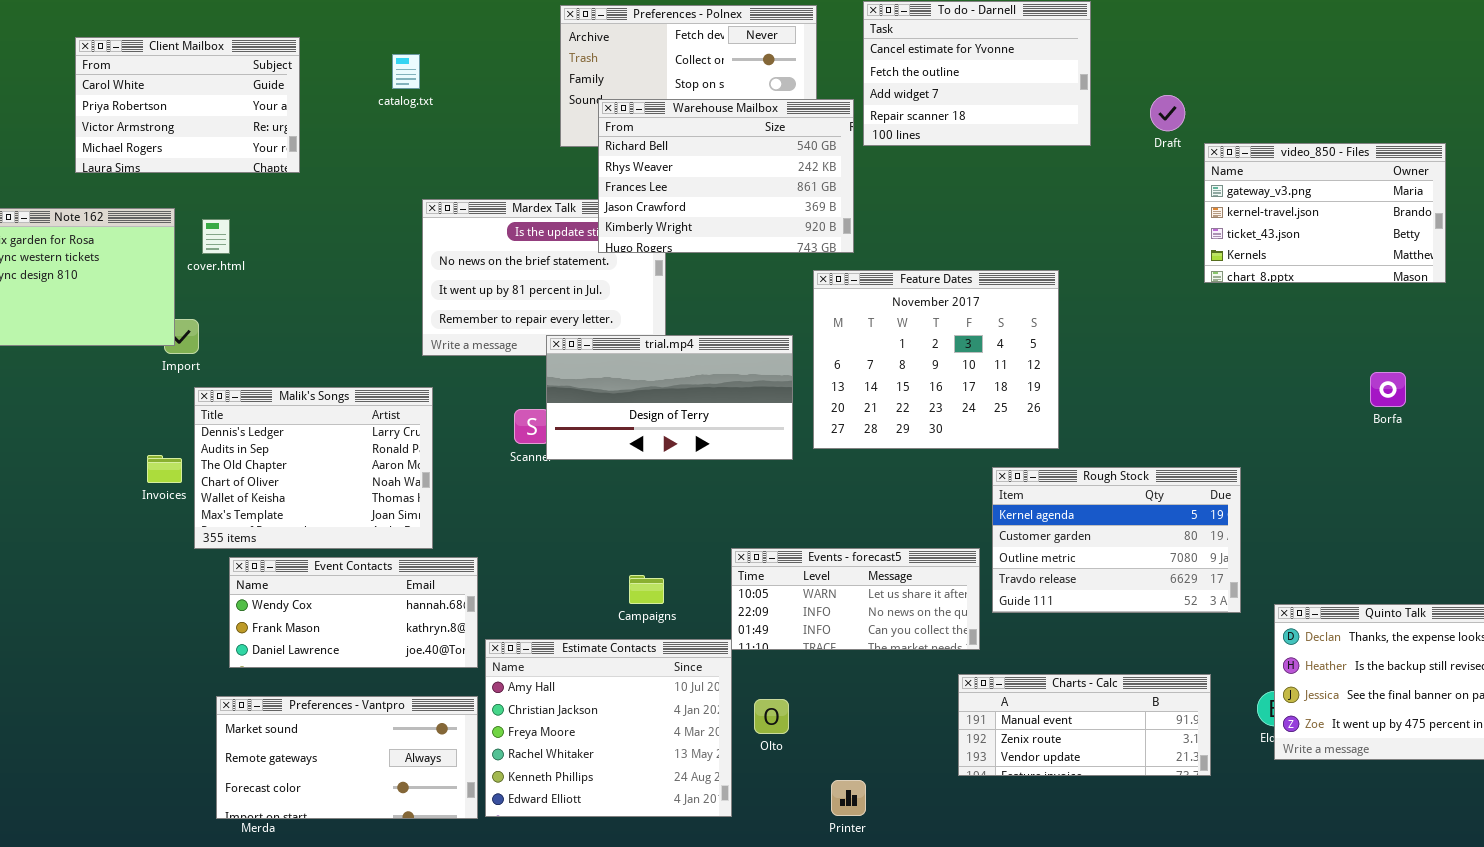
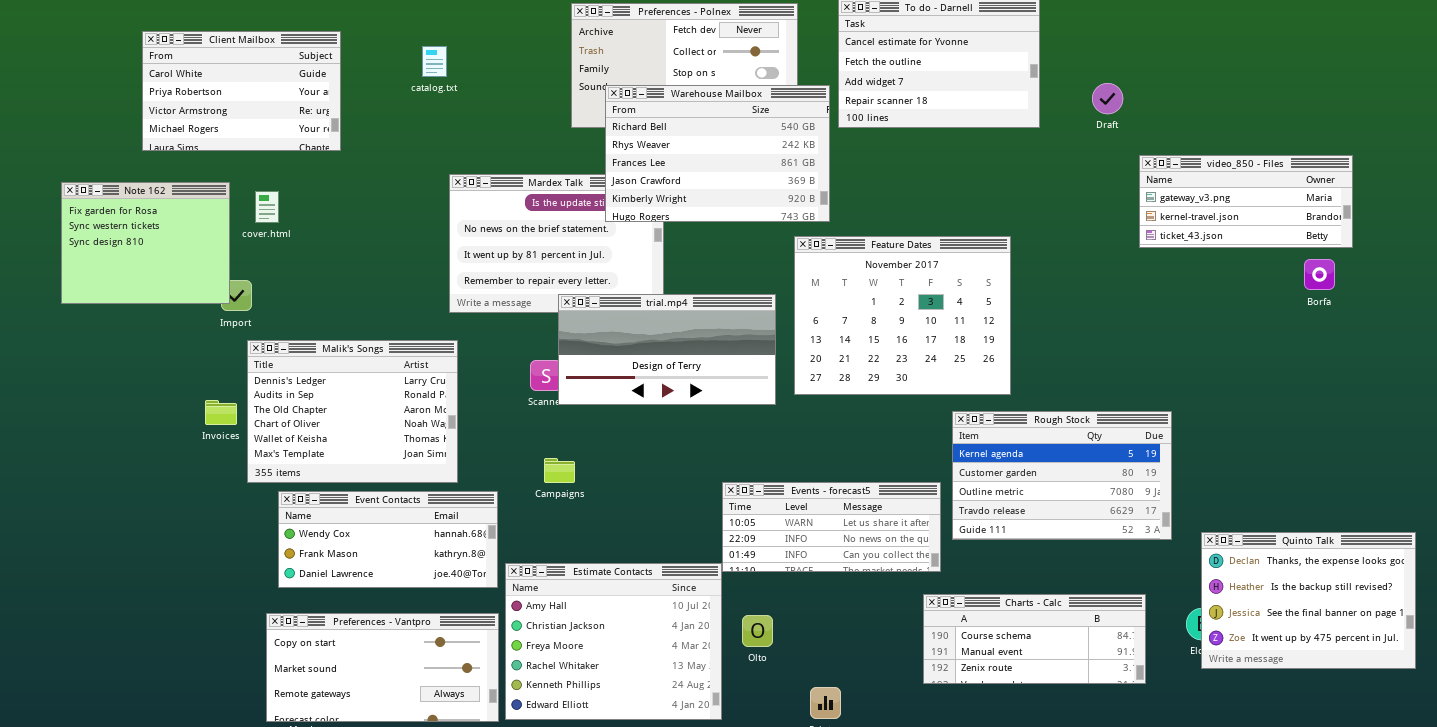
video_850 - Files: [1204,143,1446,283] -> [1139,155,1353,248], resized
Borfa: [1370,372,1406,407] -> [1304,259,1335,290], moved
Campaigns: [629,575,664,604] -> [544,458,575,483], moved
Charts - Calc: [958,674,1211,776] -> [923,594,1146,684], scrolled up 1 row
Preferences - Vantpro: [216,696,478,819] -> [266,613,499,722], scrolled up 1 row

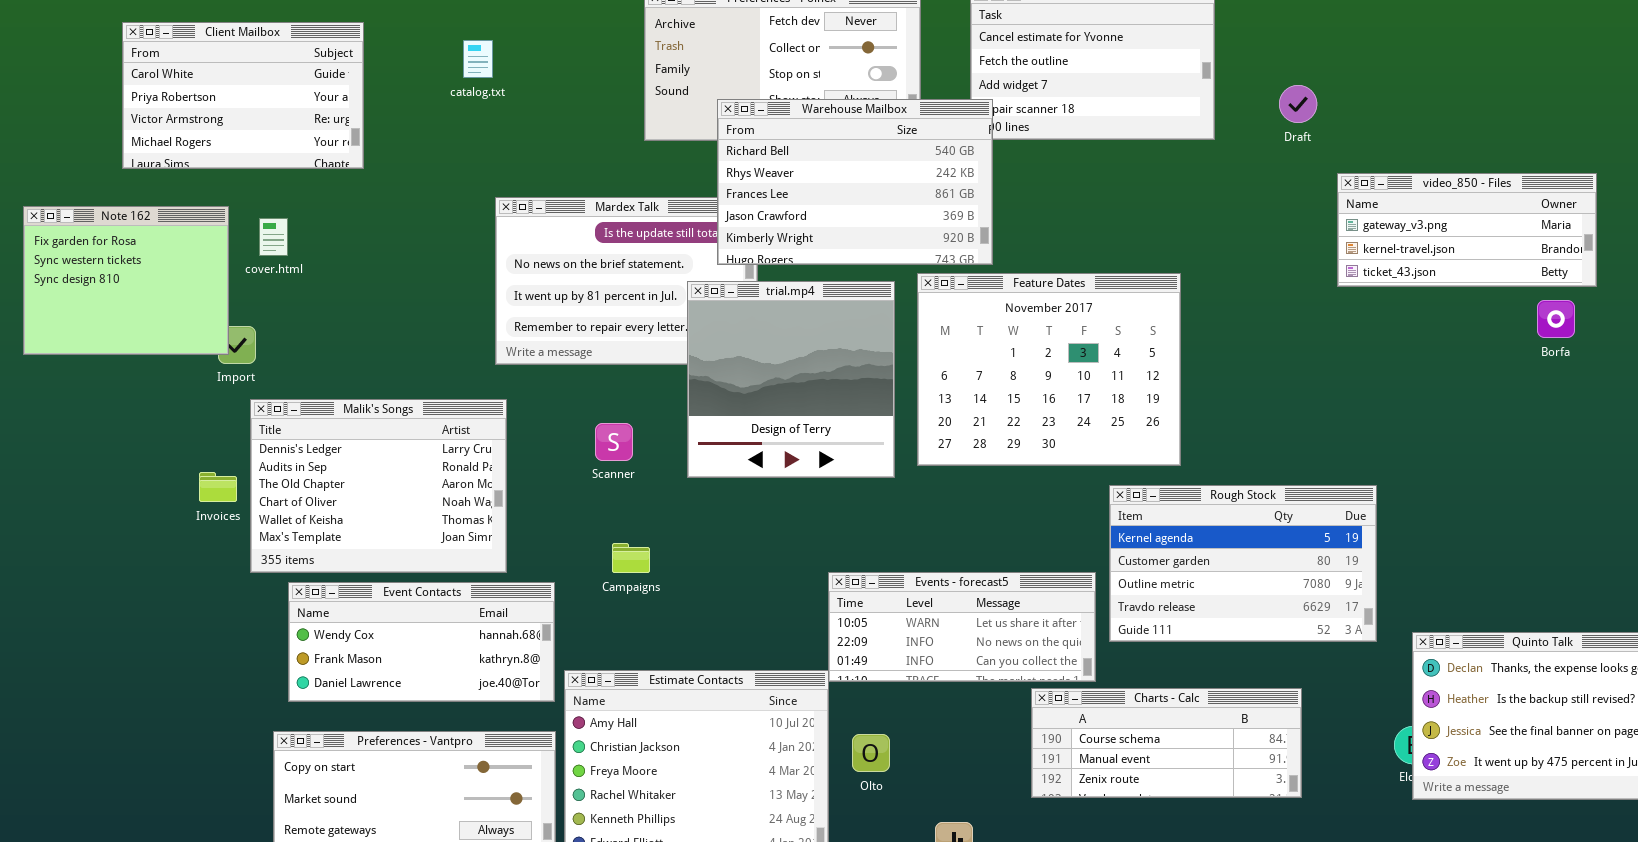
Warehouse Mailbox: [605,85,830,222] -> [717,99,993,265], moved
trial.mp4: [558,294,776,405] -> [687,281,895,478], resized
Charts - Calc: [923,594,1146,684] -> [1031,688,1302,798], moved

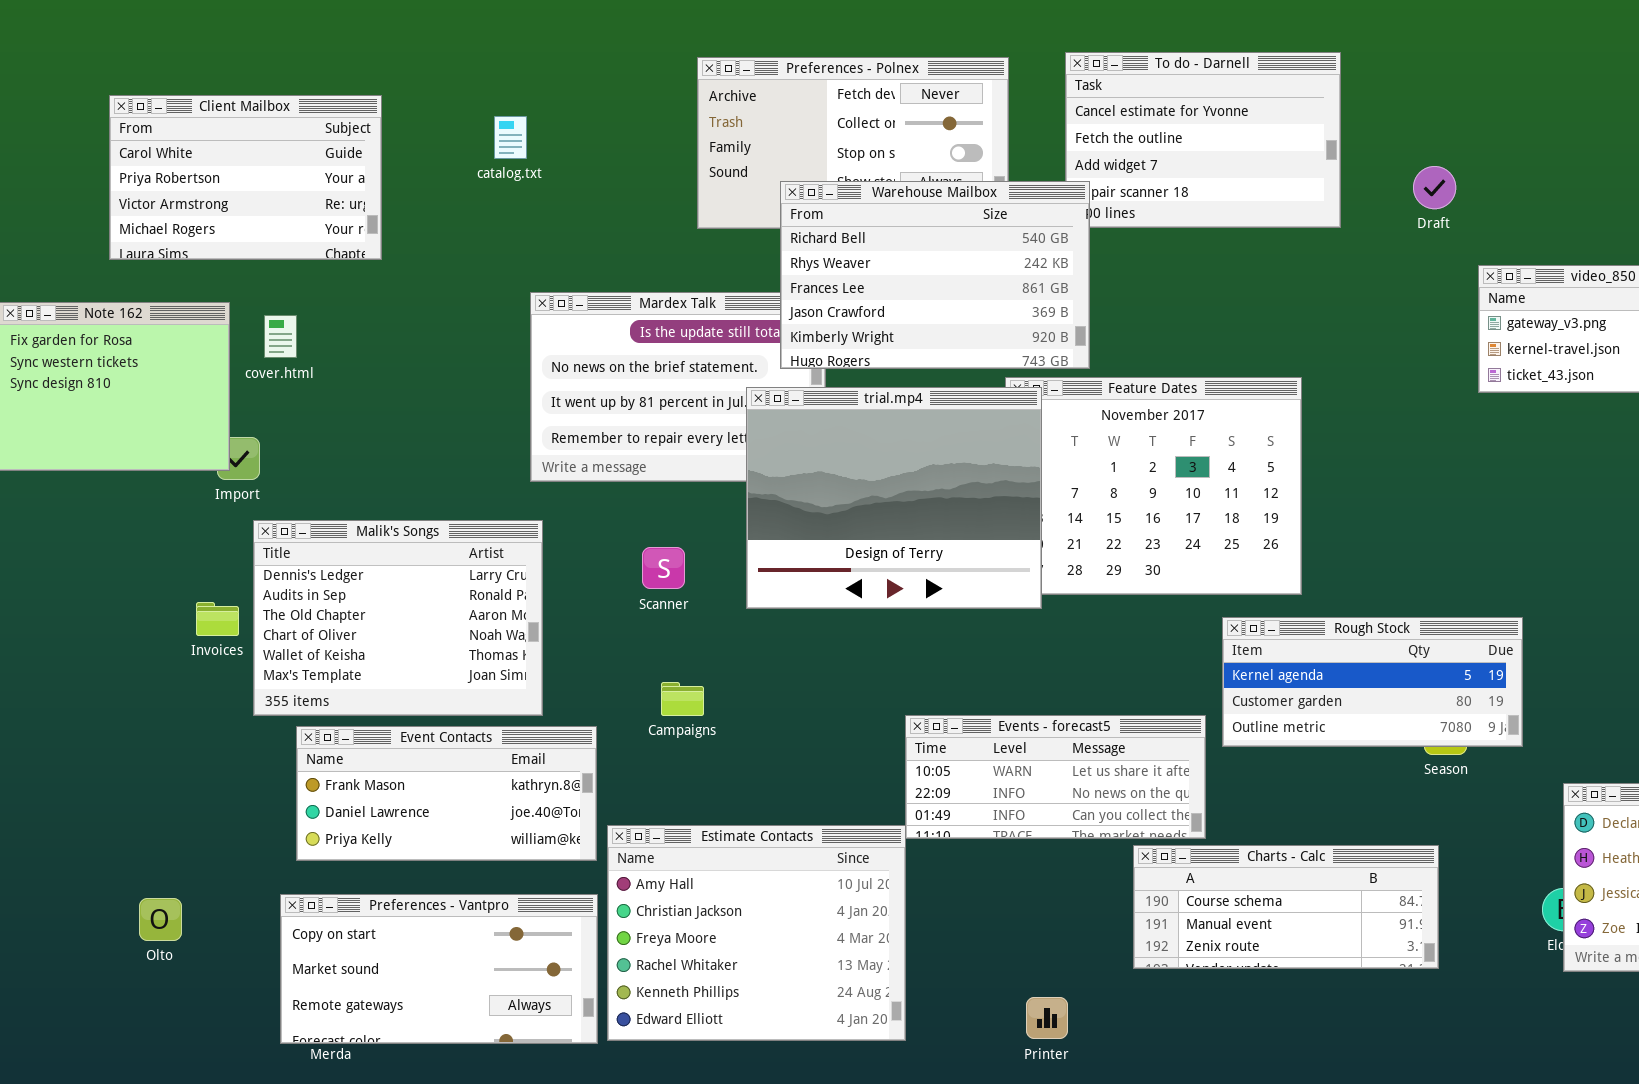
trial.mp4: [687,281,895,478] -> [746,387,1042,609], resized
Rough Stock: [1109,485,1377,642] -> [1222,617,1523,747], resized
Event Contacts: [288,582,555,702] -> [296,726,597,861], scrolled down 1 row
Olto: [852,734,890,772] -> [139,898,182,941], moved

